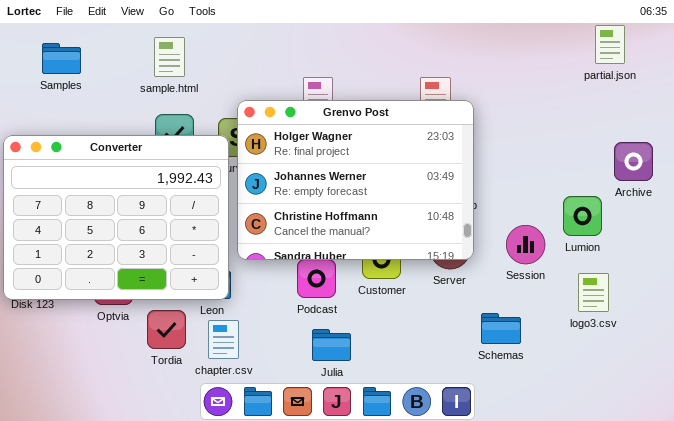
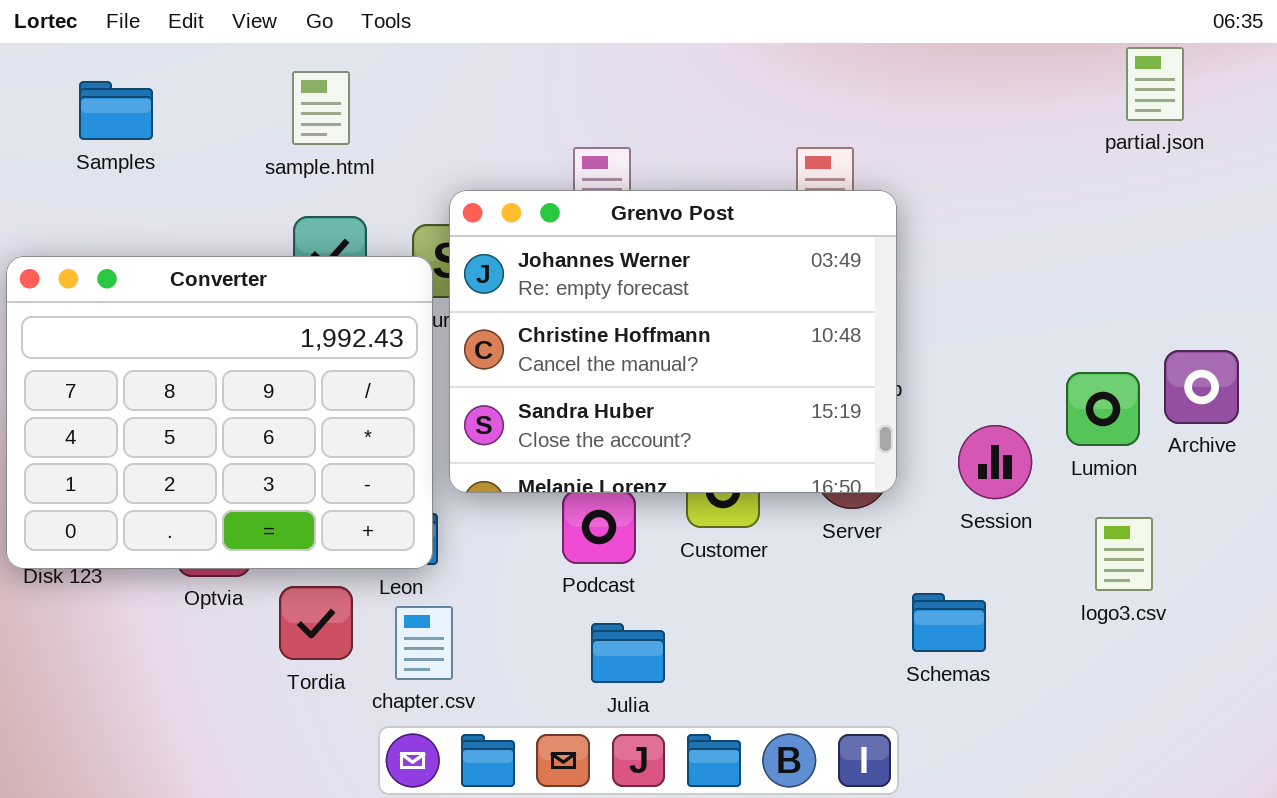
Grenvo Post: [237,100,474,260] -> [449,190,897,493], scrolled down 1 row
Archive: [614,142,653,181] -> [1164,350,1239,424], moved

